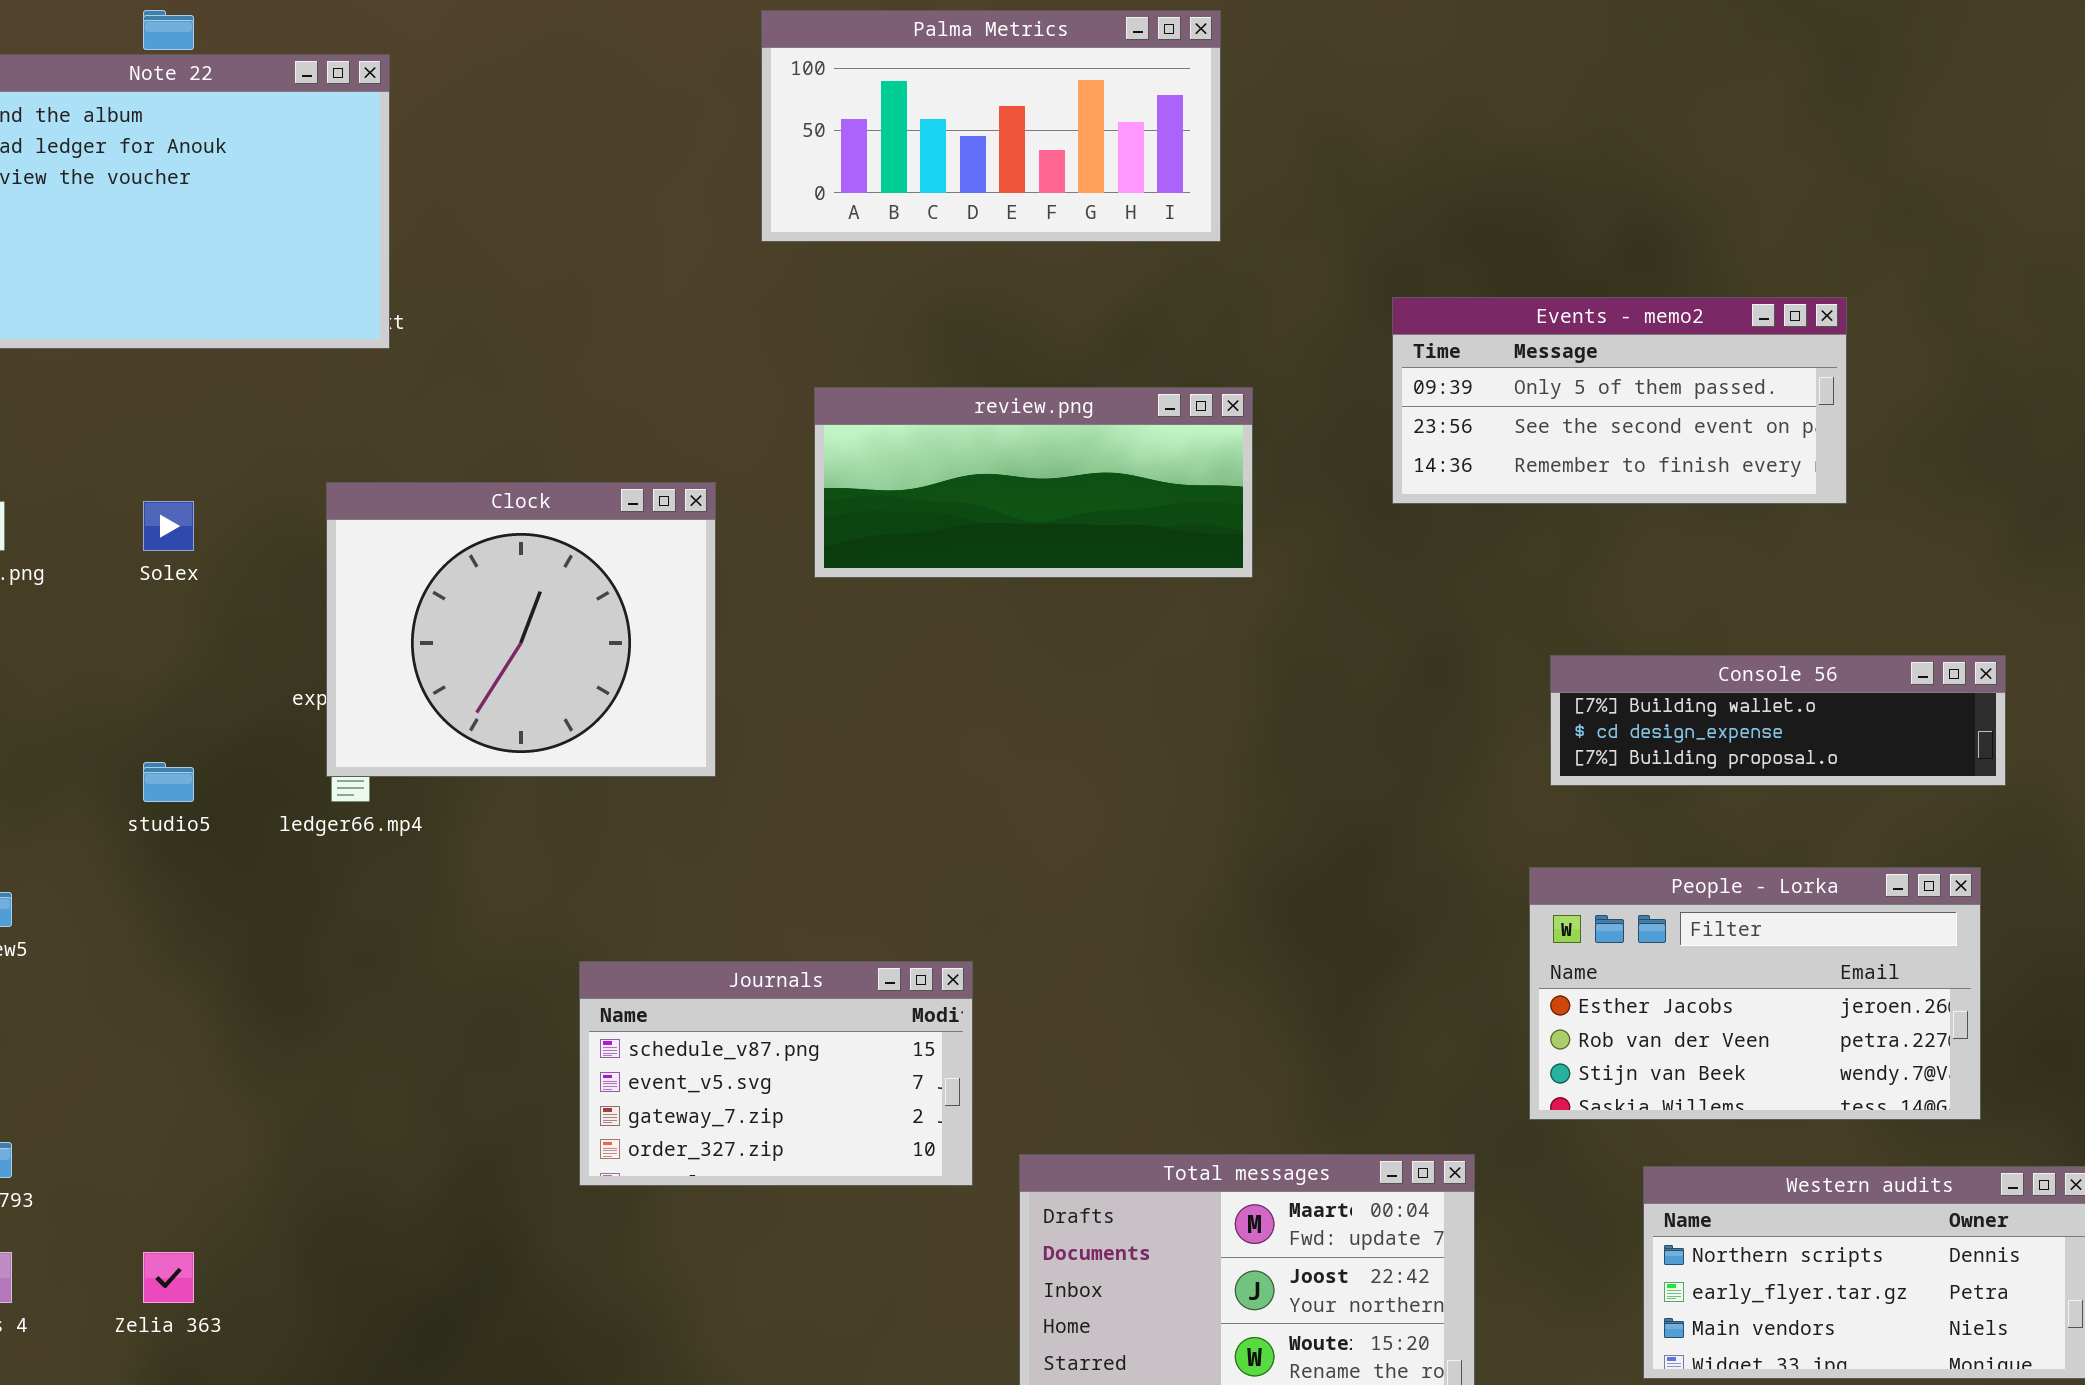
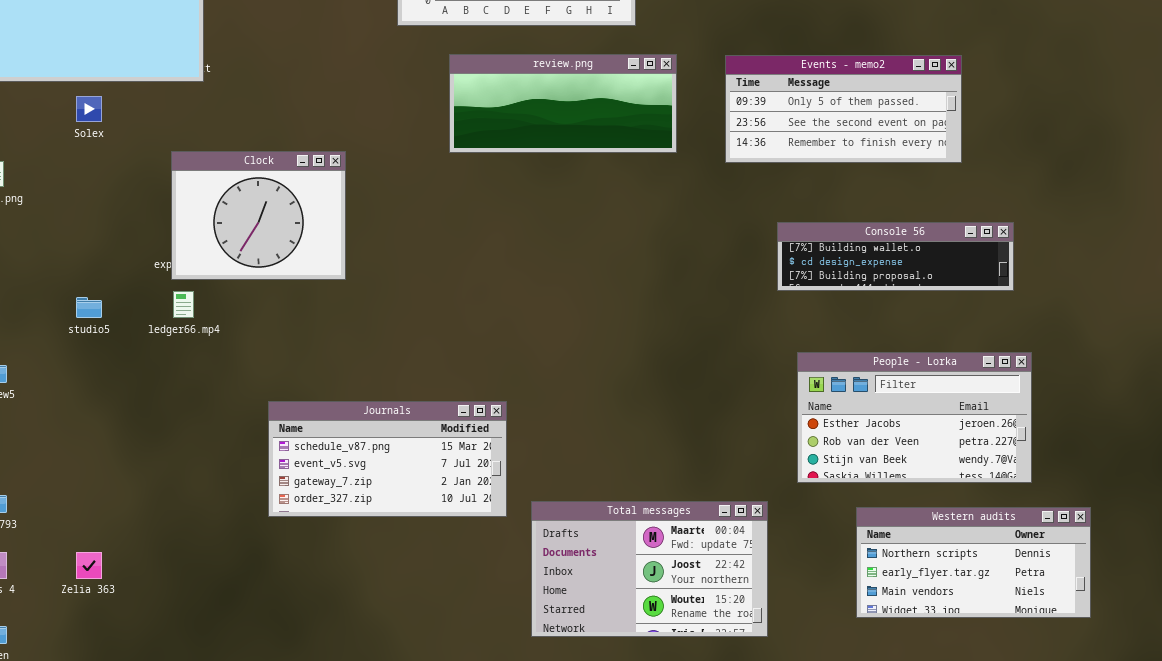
review.png: [814,387,1253,578] -> [449,54,677,153], moved
Clock: [326,482,716,777] -> [171,151,346,280], resized
Solex: [143,501,194,551] -> [76,96,102,122], moved
Console 56: [1550,655,2006,786] -> [777,222,1014,291], moved
Journals: [579,961,973,1186] -> [268,401,507,517], resized

